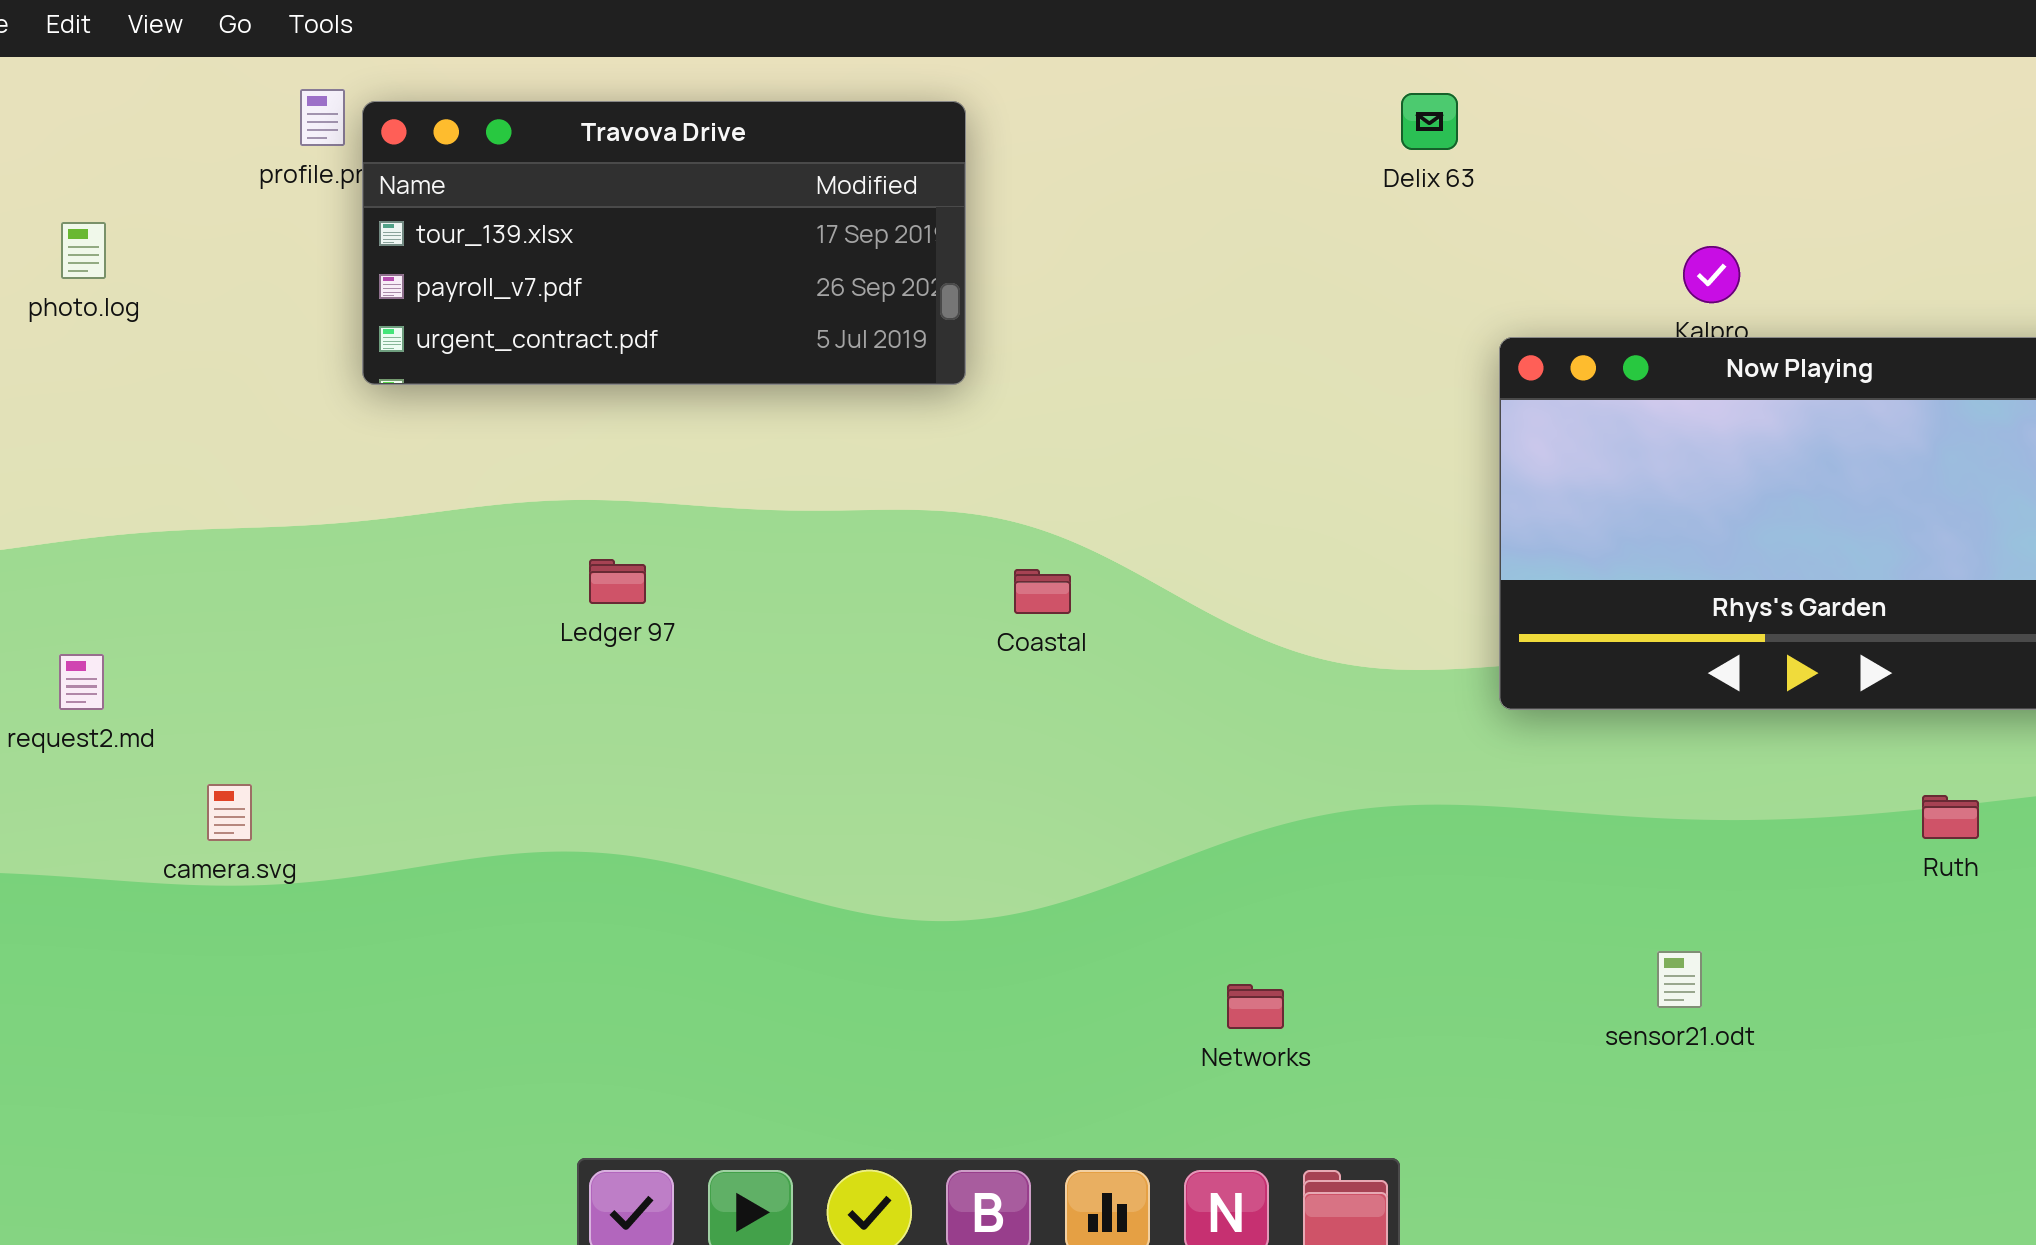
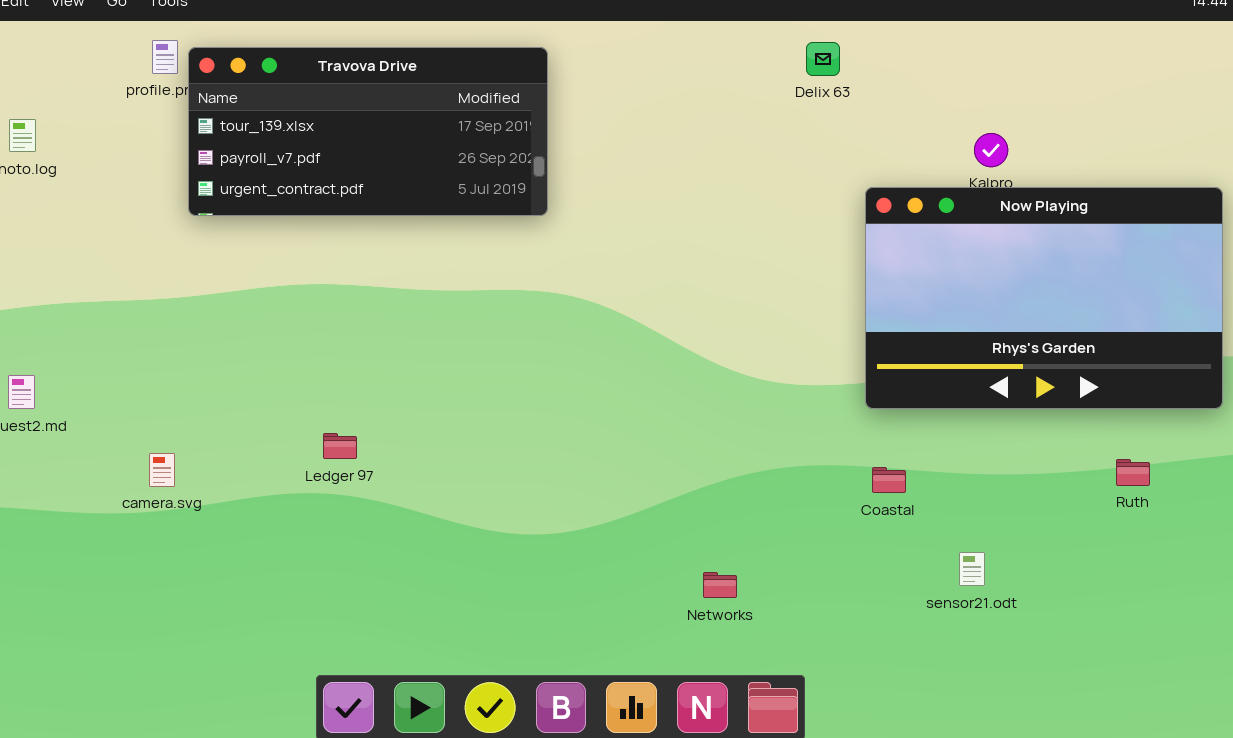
Ledger 97: [589,559,646,604] -> [323,433,357,459], moved
Coastal: [1014,569,1071,614] -> [872,467,906,493], moved
camera.svg: [207,784,252,841] -> [149,453,175,487], moved

